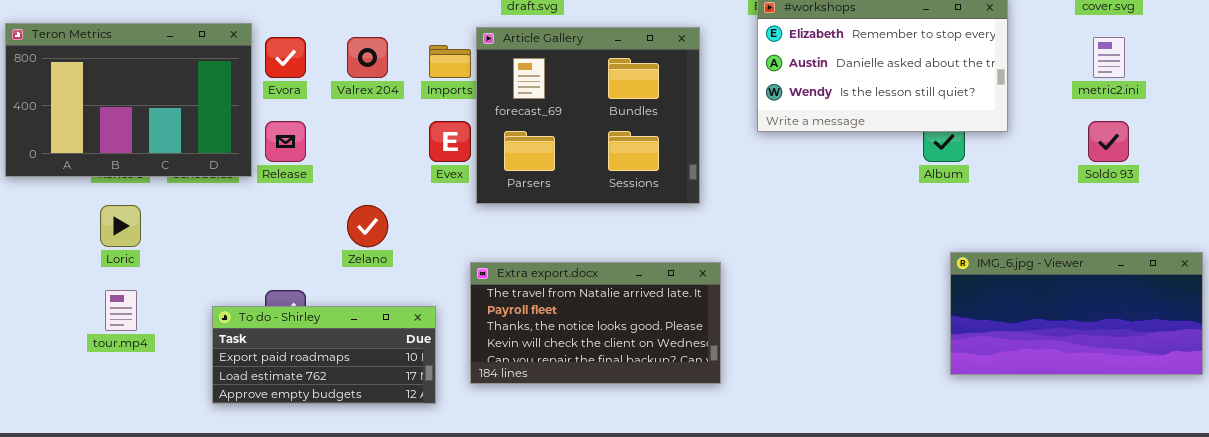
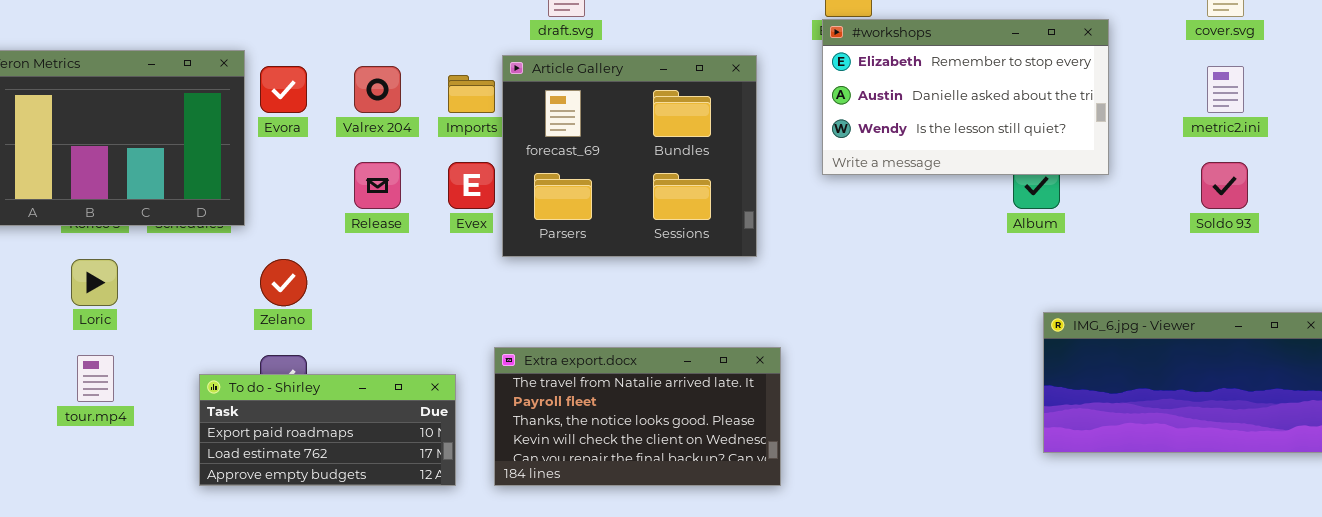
Release: [265,121,306,162] -> [354,162,401,209], moved
Zelano: [347,205,388,247] -> [260,259,307,306], moved
Extra export.docx: [470,262,721,384] -> [494,347,781,486], moved

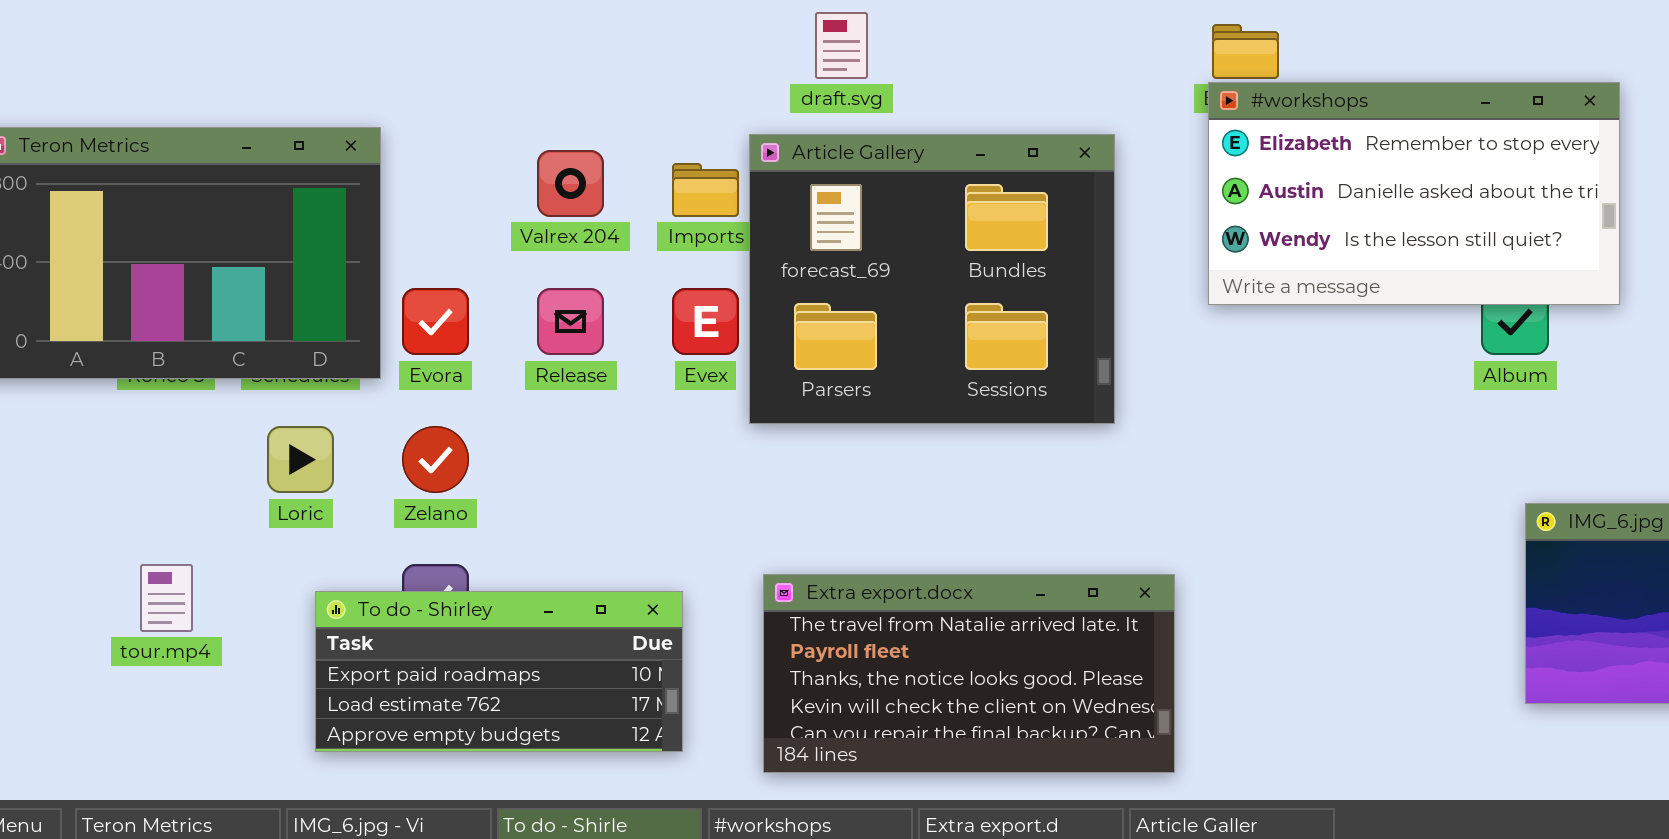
Evora: [260,66,307,113] -> [402,288,469,355], moved
Loric: [71,259,118,306] -> [267,426,334,493], moved
Extra export.docx: [494,347,781,486] -> [763,574,1175,773], moved

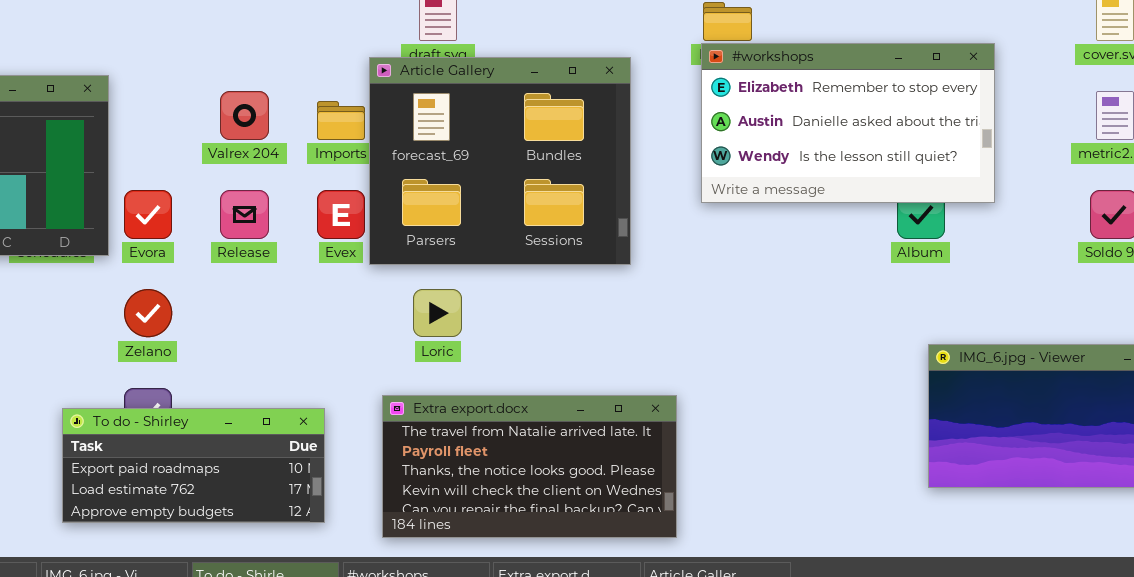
Article Gallery: [749,134,1115,424] -> [369,57,631,265], moved
Loric: [267,426,334,493] -> [413,289,462,337], moved

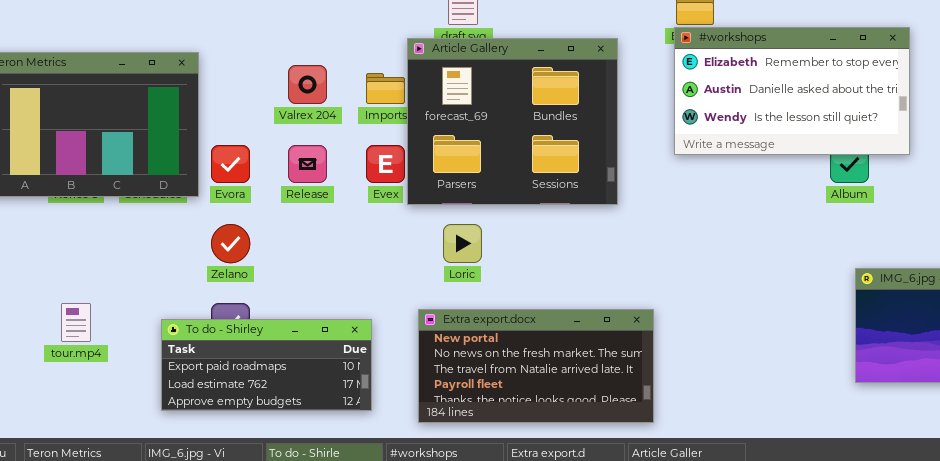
Extra export.docx: [382,395,677,538] -> [418,309,654,423], scrolled up 2 rows

